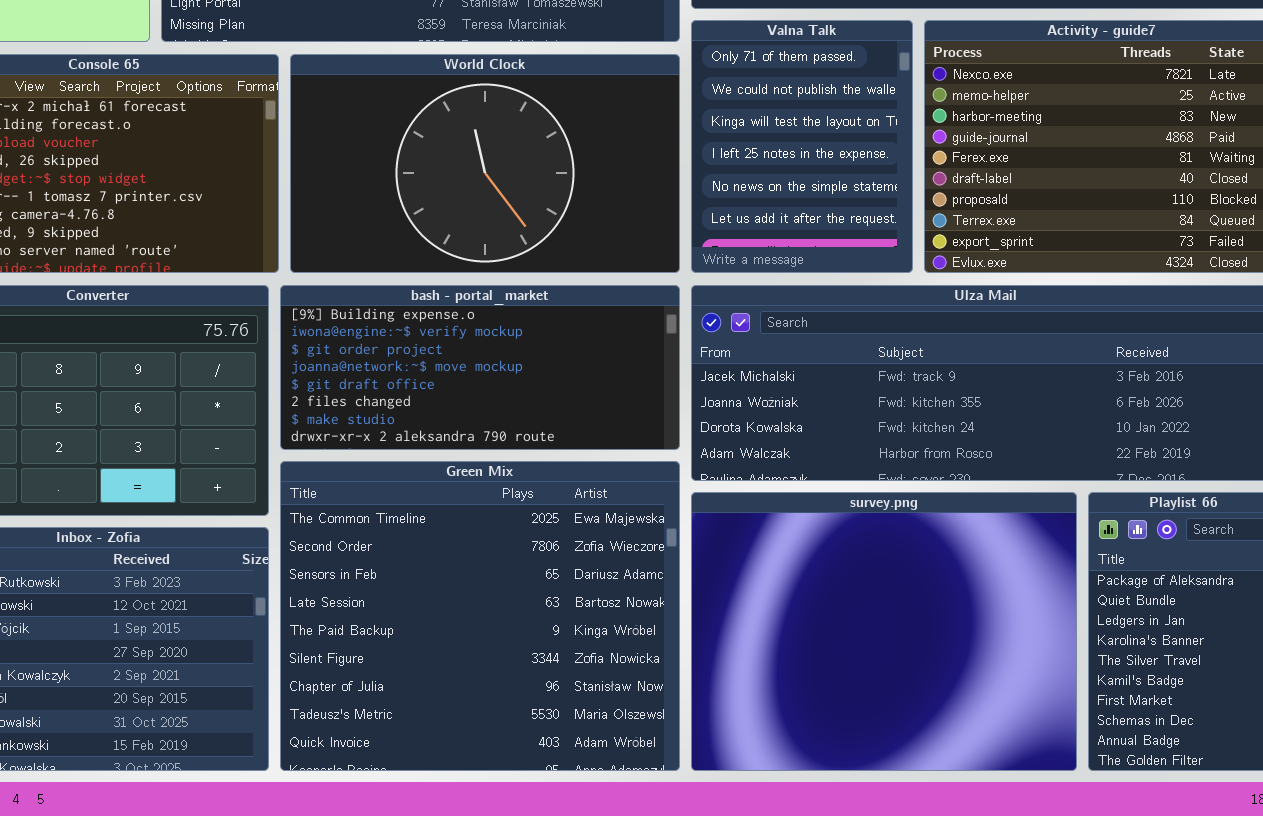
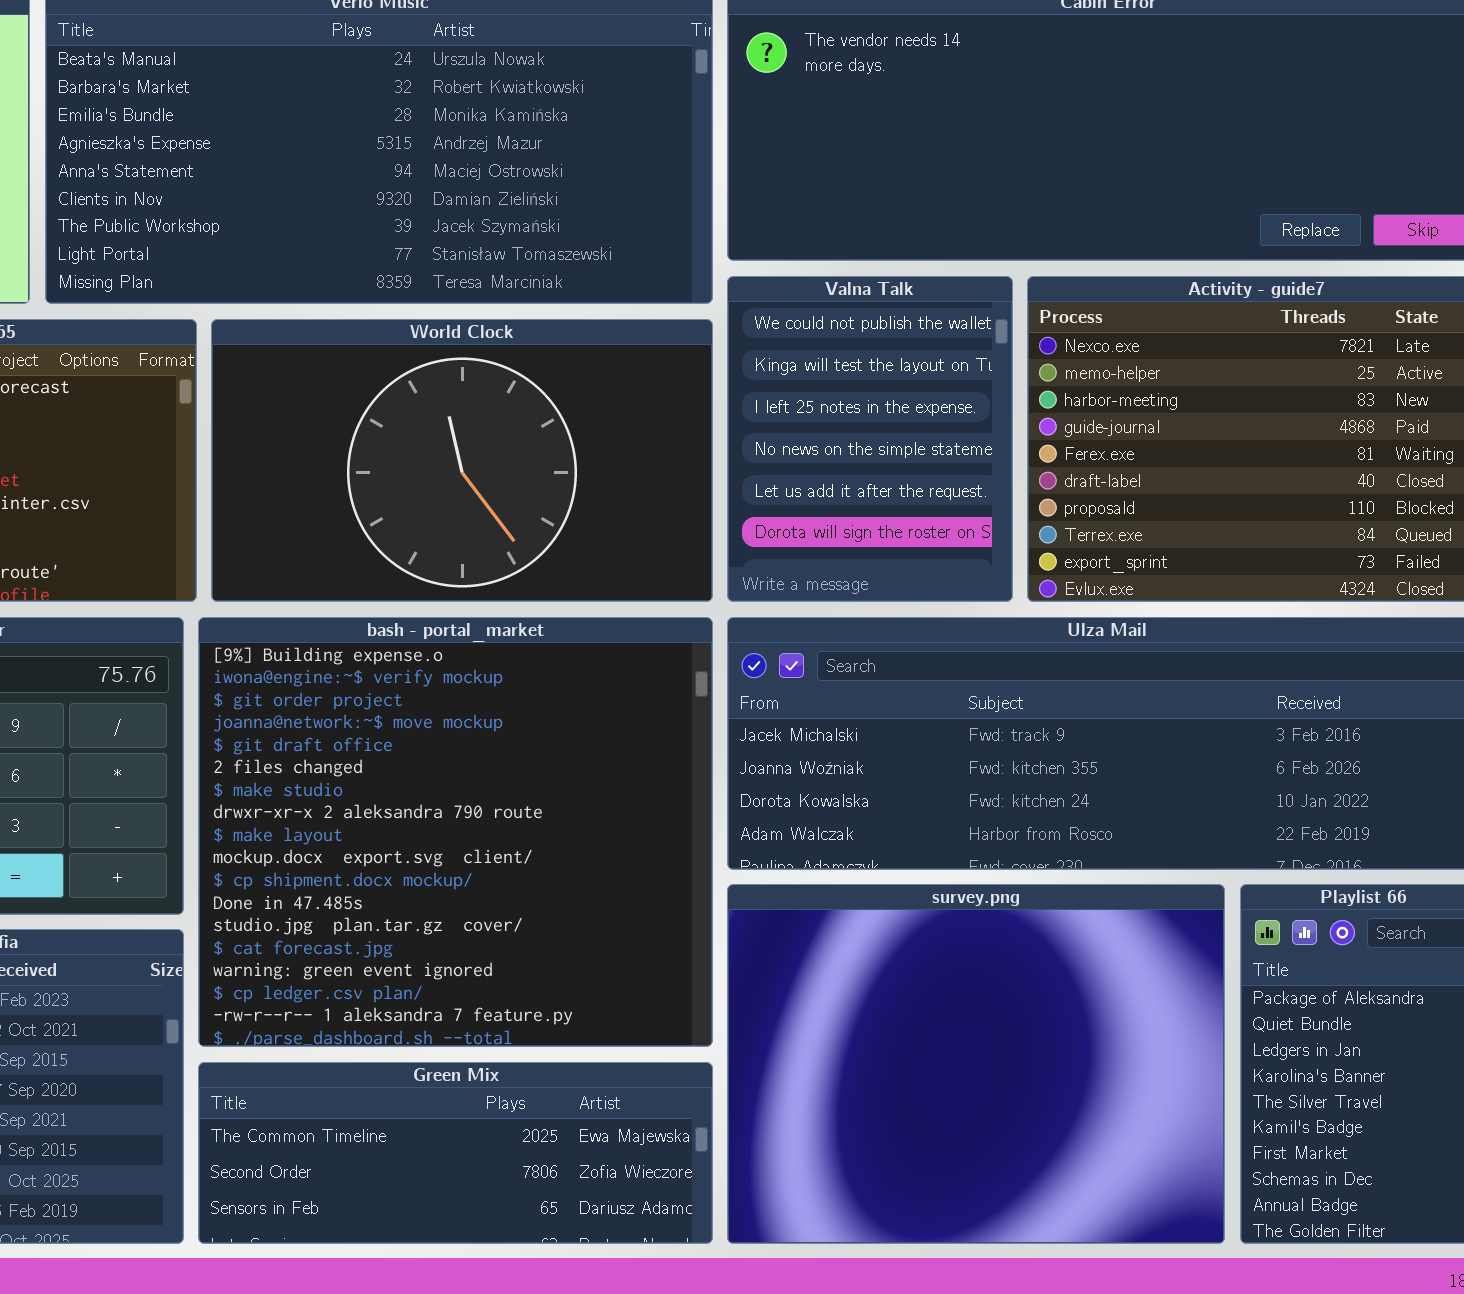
Valna Talk: [691,20,913,273] -> [727,276,1013,602], scrolled down 1 row
bash - portal_market: [280,285,680,450] -> [198,617,713,1047], resized
Green Mix: [280,461,680,771] -> [198,1062,713,1244], resized

